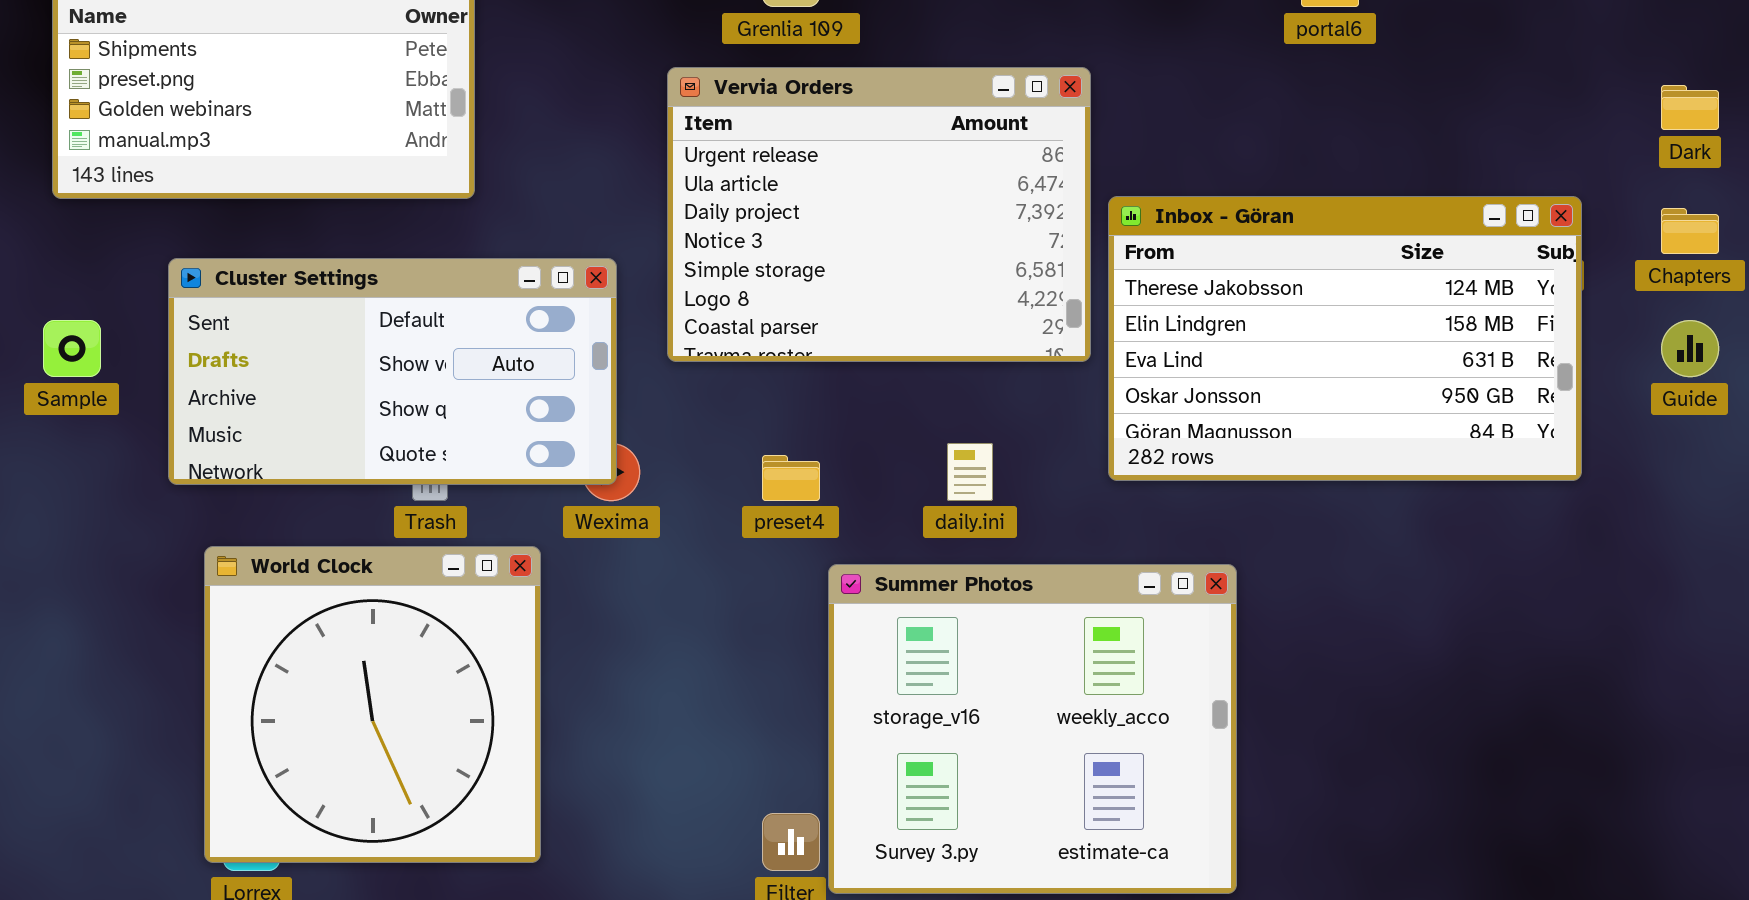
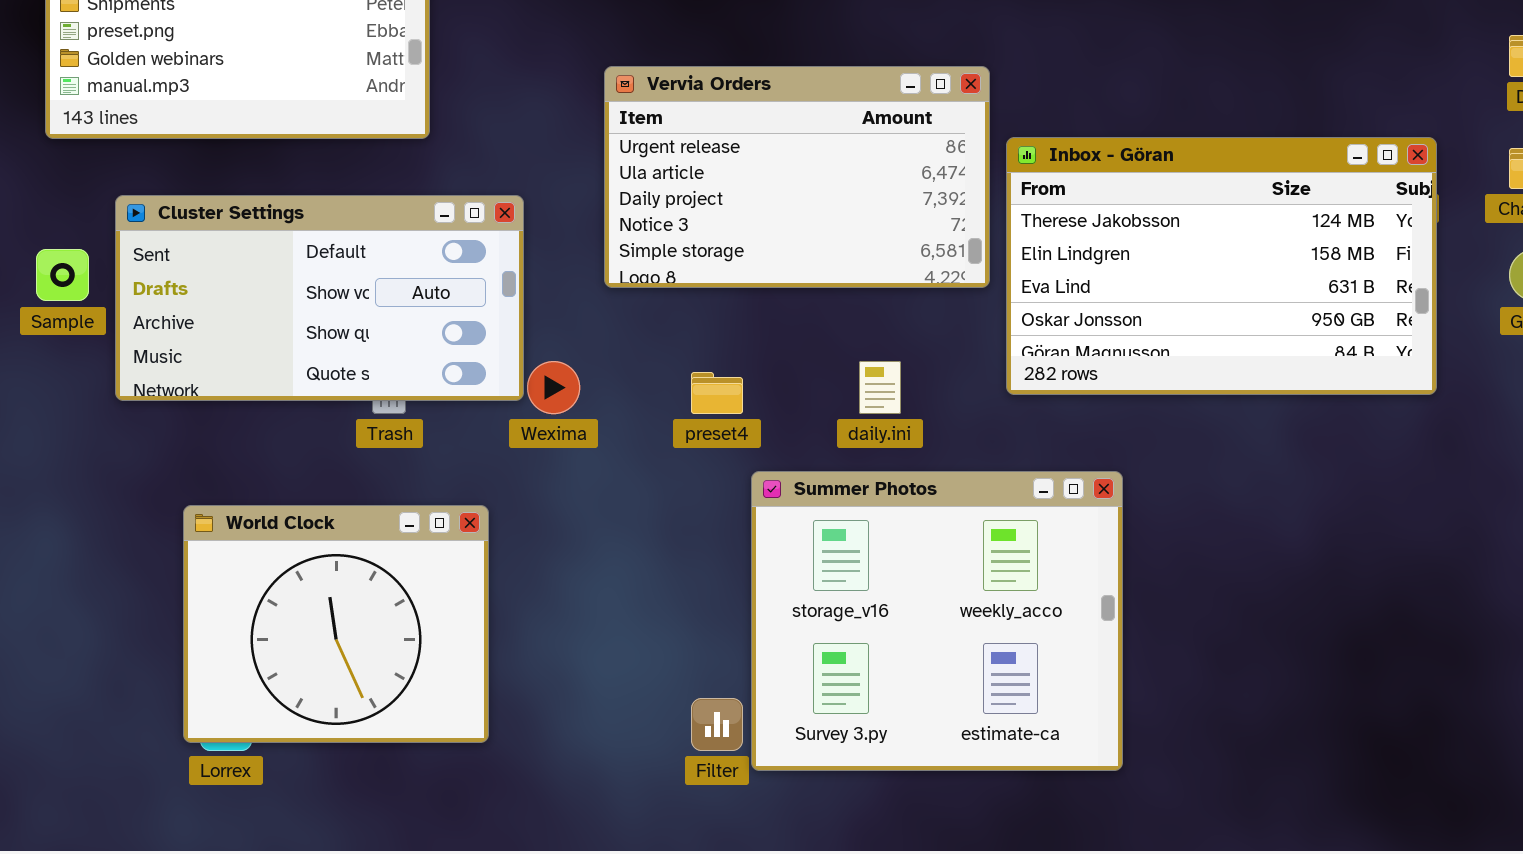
Vervia Orders: [667,67,1091,362] -> [604,66,990,288], resized
Cluster Settings: [168,258,617,485] -> [115,195,524,401], moved
World Clock: [204,546,541,863] -> [183,505,489,743], resized

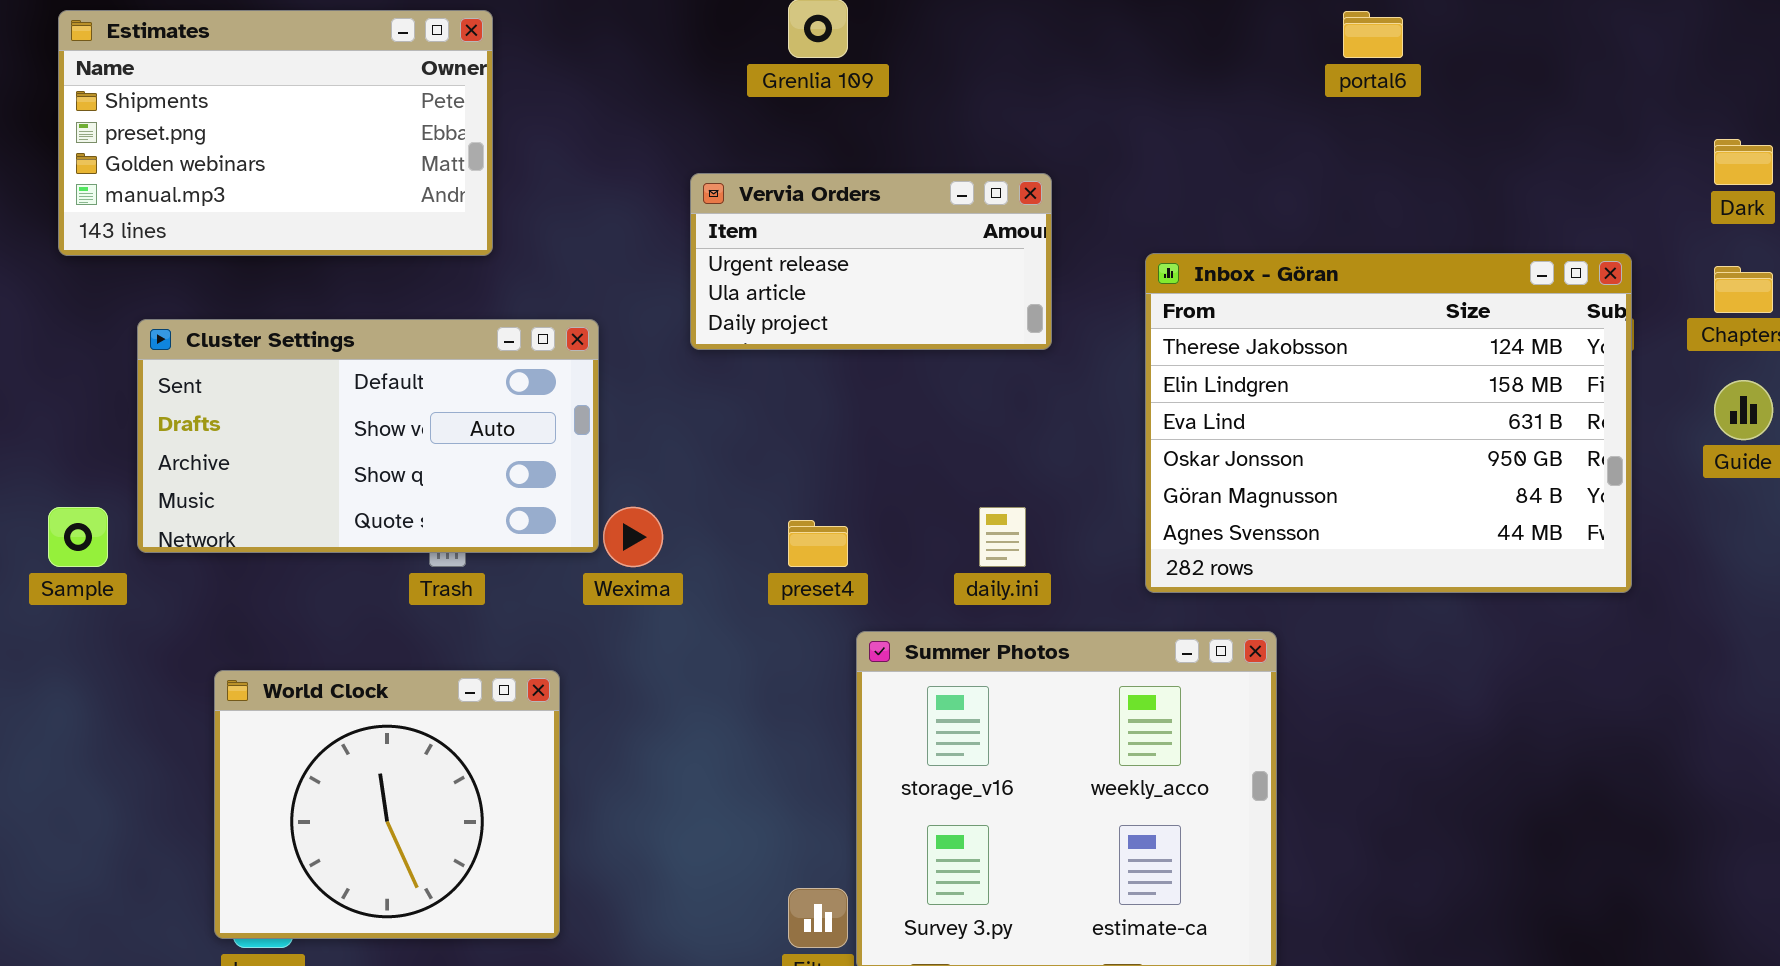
Vervia Orders: [604,66,990,288] -> [690,173,1052,350], resized
Inbox - Göran: [1006,137,1437,395] -> [1145,253,1632,593], resized
Sample: [36,249,89,301] -> [48,507,108,567], moved

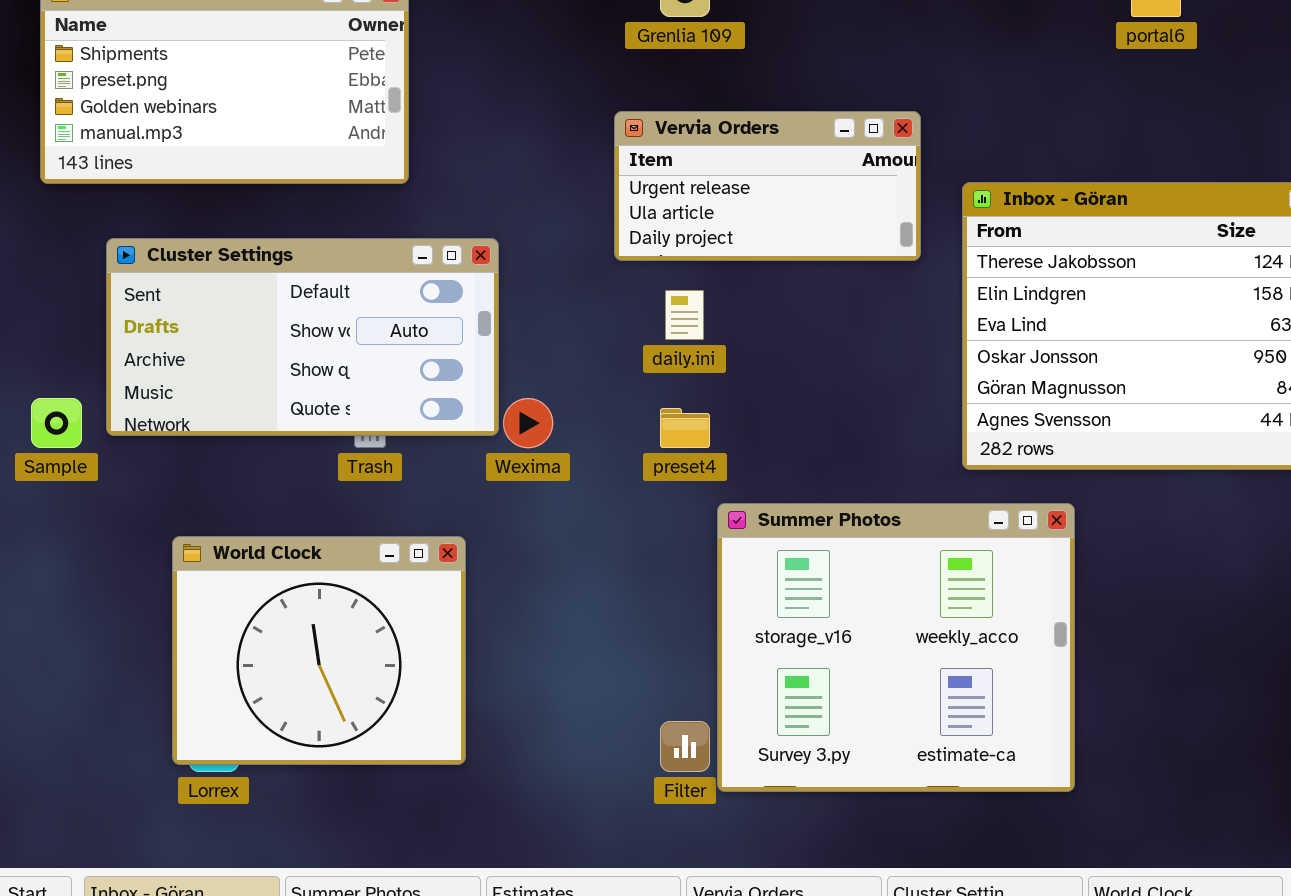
Vervia Orders: [690,173,1052,350] -> [614,111,921,261], moved
daily.ini: [979,507,1026,567] -> [665,290,704,340], moved

